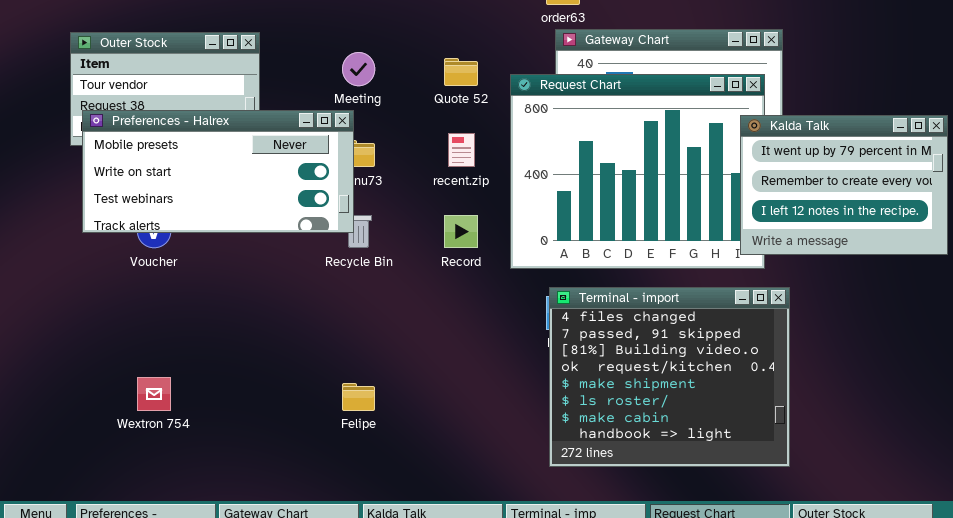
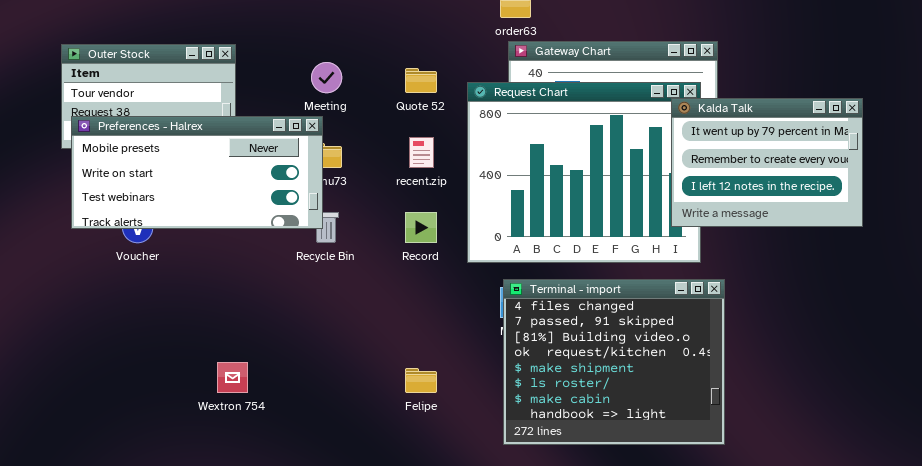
Kalda Talk: [740,115,948,255] -> [671,98,863,227], moved
Wextron 754: [137,377,171,411] -> [217,362,248,393], moved
Felipe: [342,383,375,411] -> [405,368,437,393], moved

